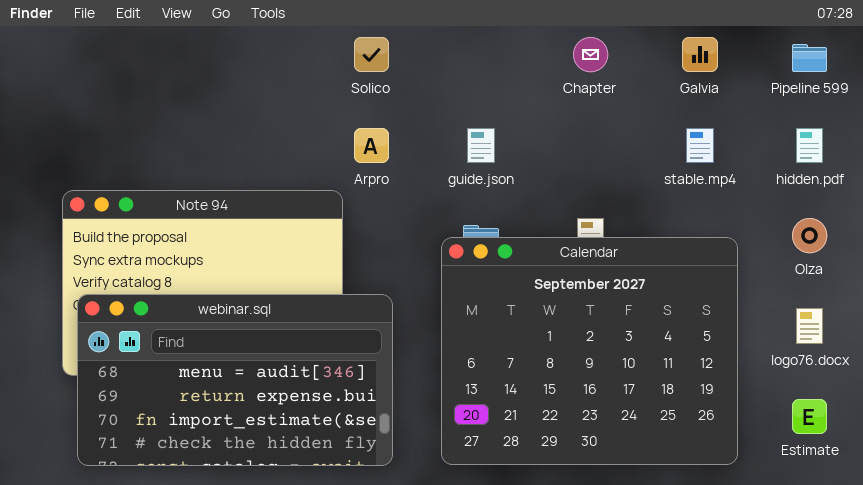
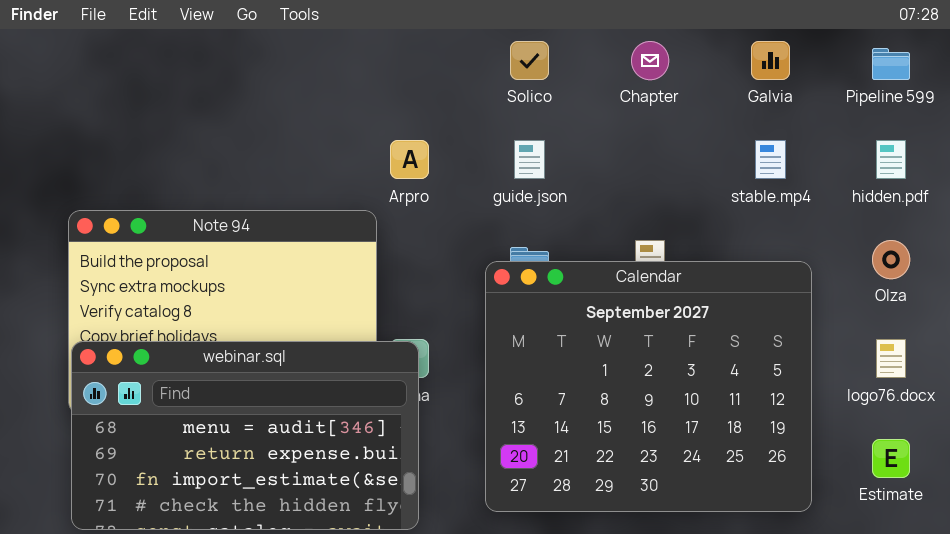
Solico: [354,37,389,72] -> [510,41,549,80], moved
webinar.sql: [77,294,393,466] -> [71,341,419,530], moved

